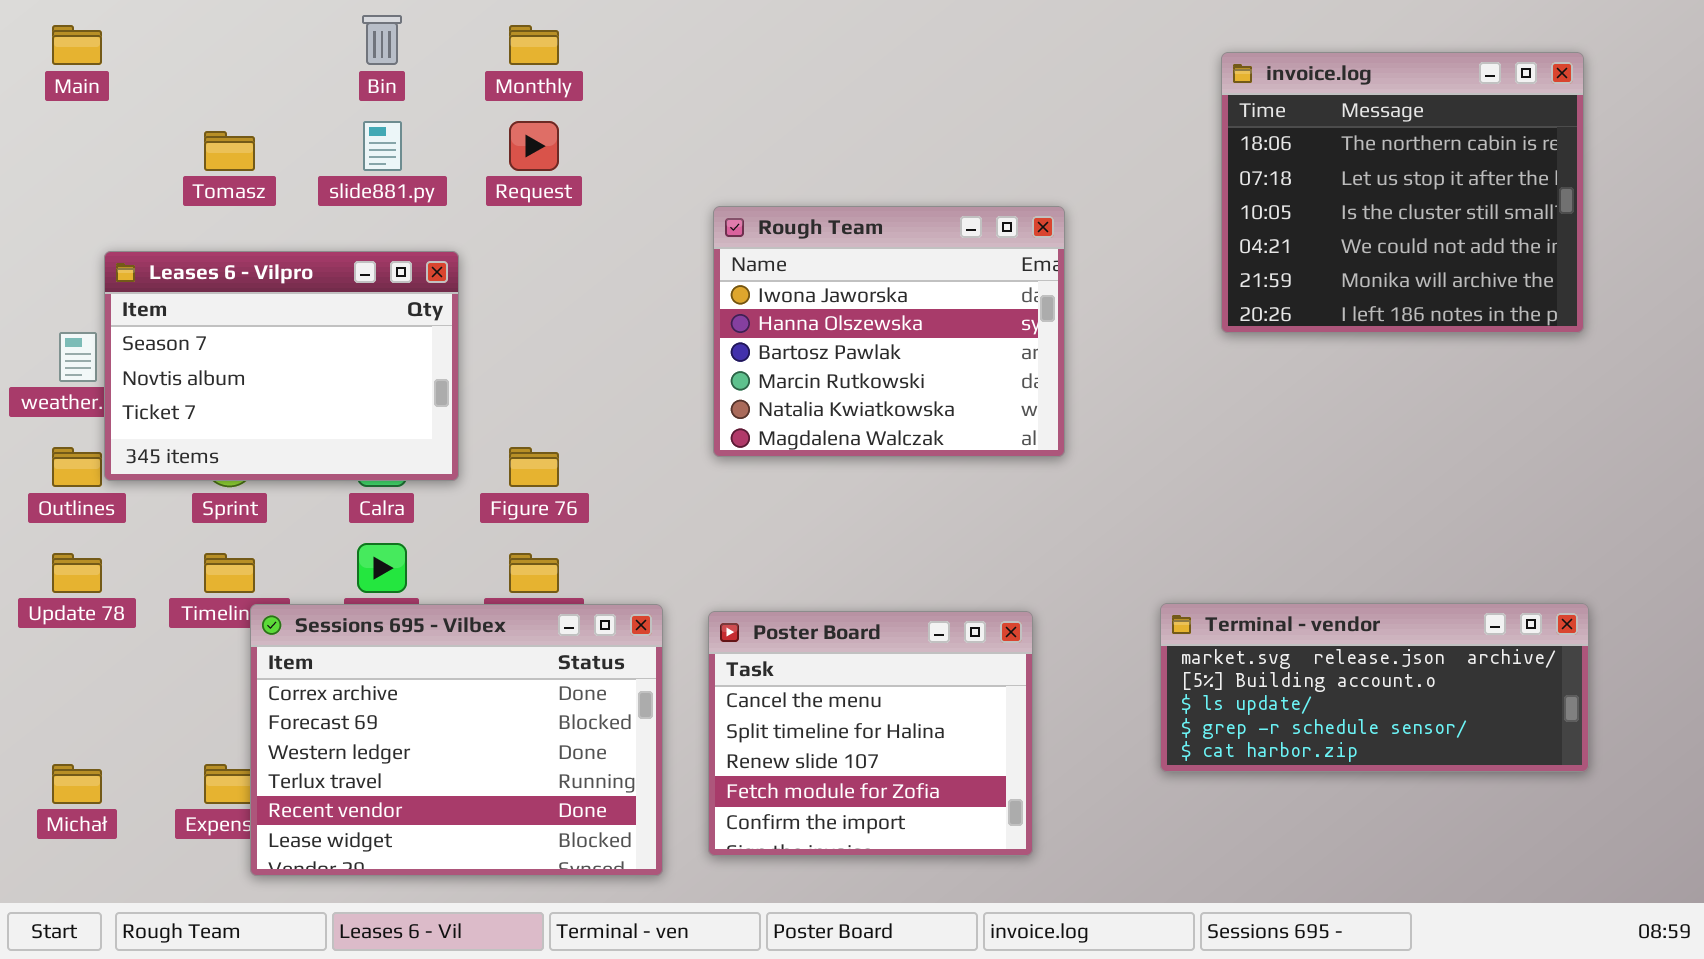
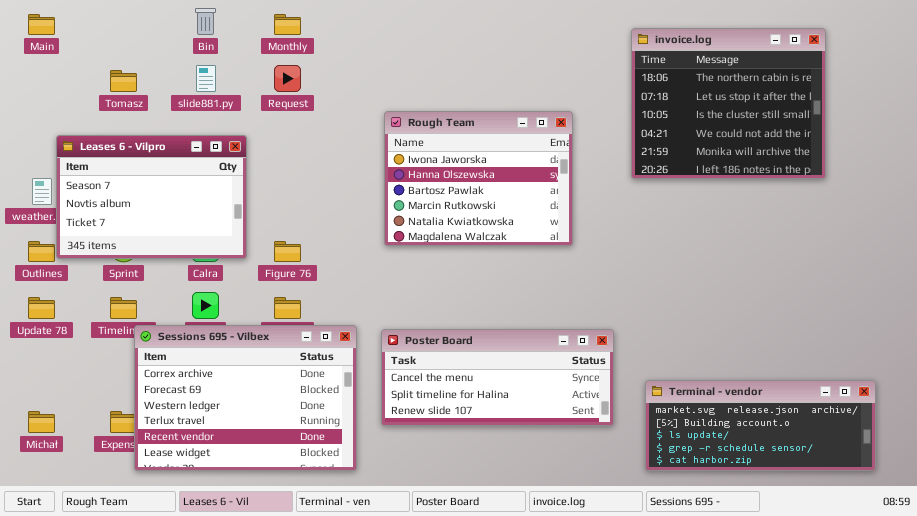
invoice.log: [1221,52,1584,333] -> [631,28,826,179], moved
Terminal - vendor: [1160,603,1589,772] -> [645,380,876,471], moved
Poster Board: [708,611,1033,856] -> [381,329,614,426], resized

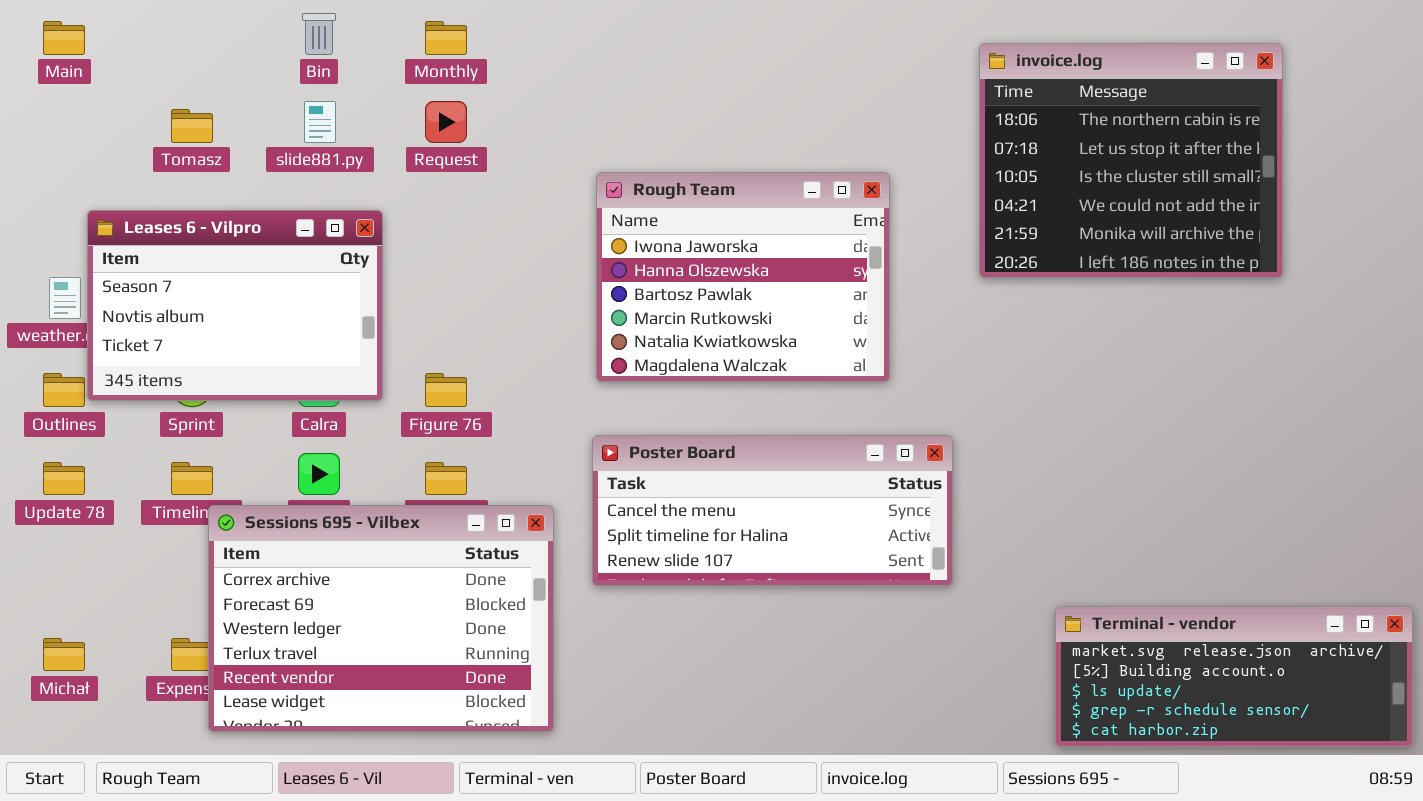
Poster Board: [381,329,614,426] -> [592,435,953,586], moved
Terminal - vendor: [645,380,876,471] -> [1055,606,1413,747], moved

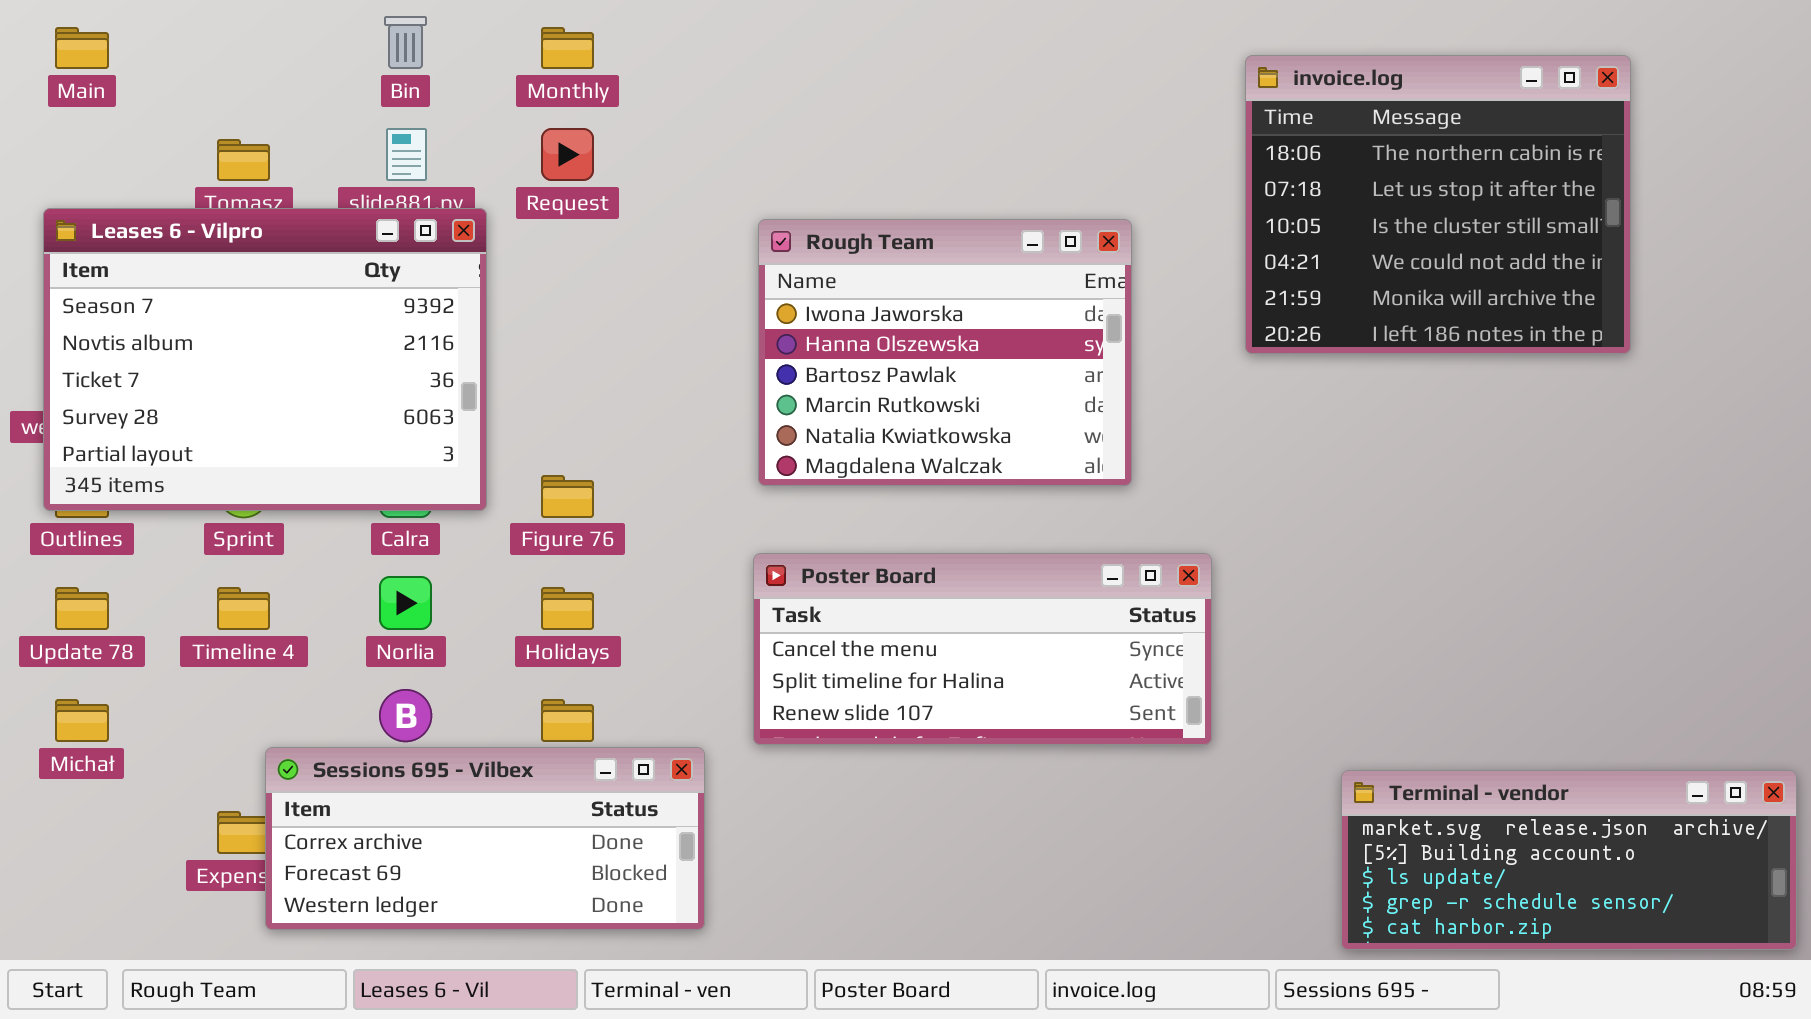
Leases 6 - Vilpro: [87,210,383,401] -> [43,208,487,511], resized
Sessions 695 - Vilbex: [208,505,554,732] -> [265,747,705,930], resized
Michał: [43,638,85,671] -> [55,699,109,742], moved

